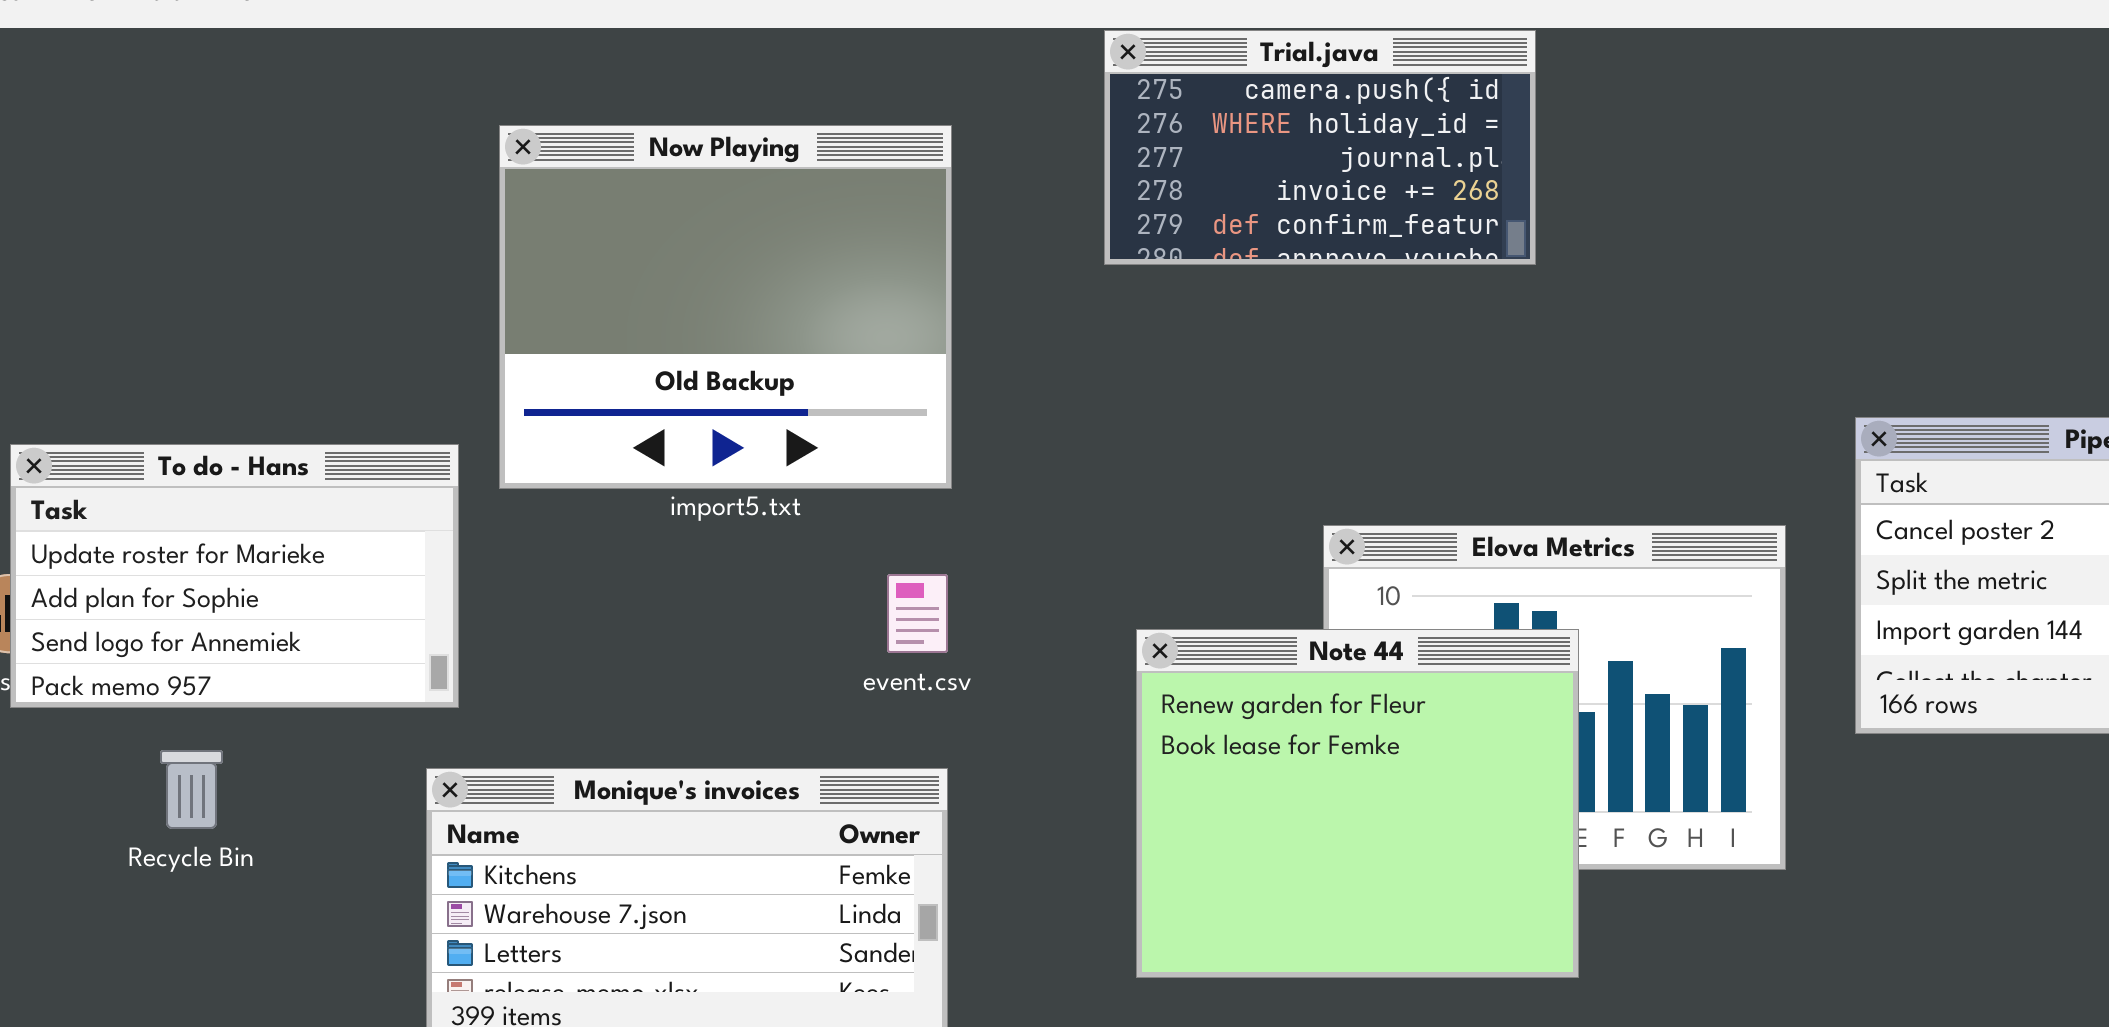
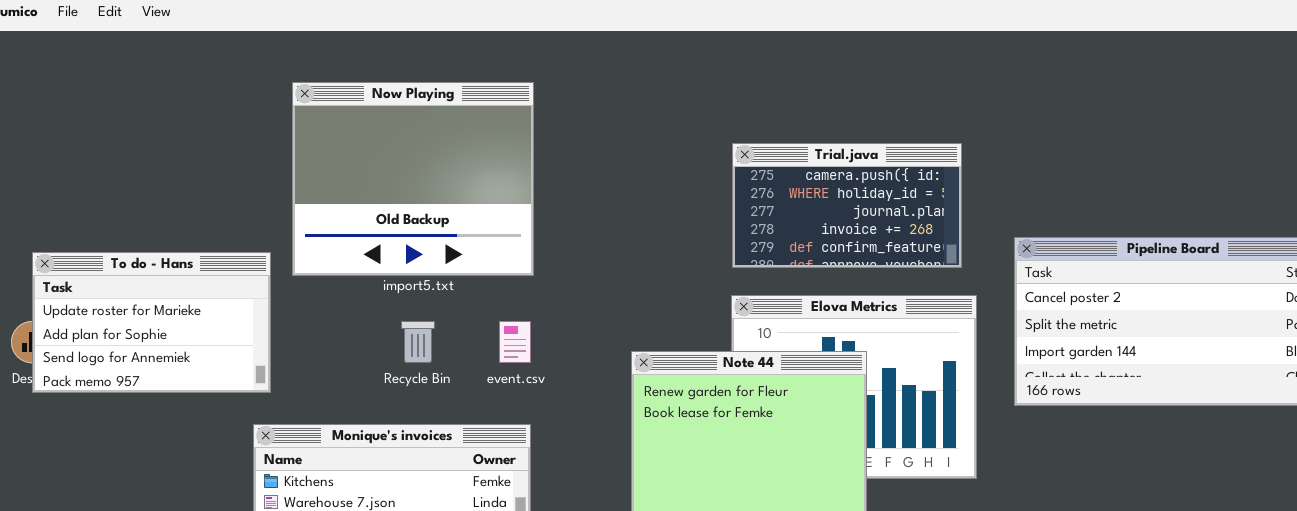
Trial.java: [1104,30,1536,265] -> [732,143,962,268], moved
Recycle Bin: [160,750,223,829] -> [401,321,435,363], moved

